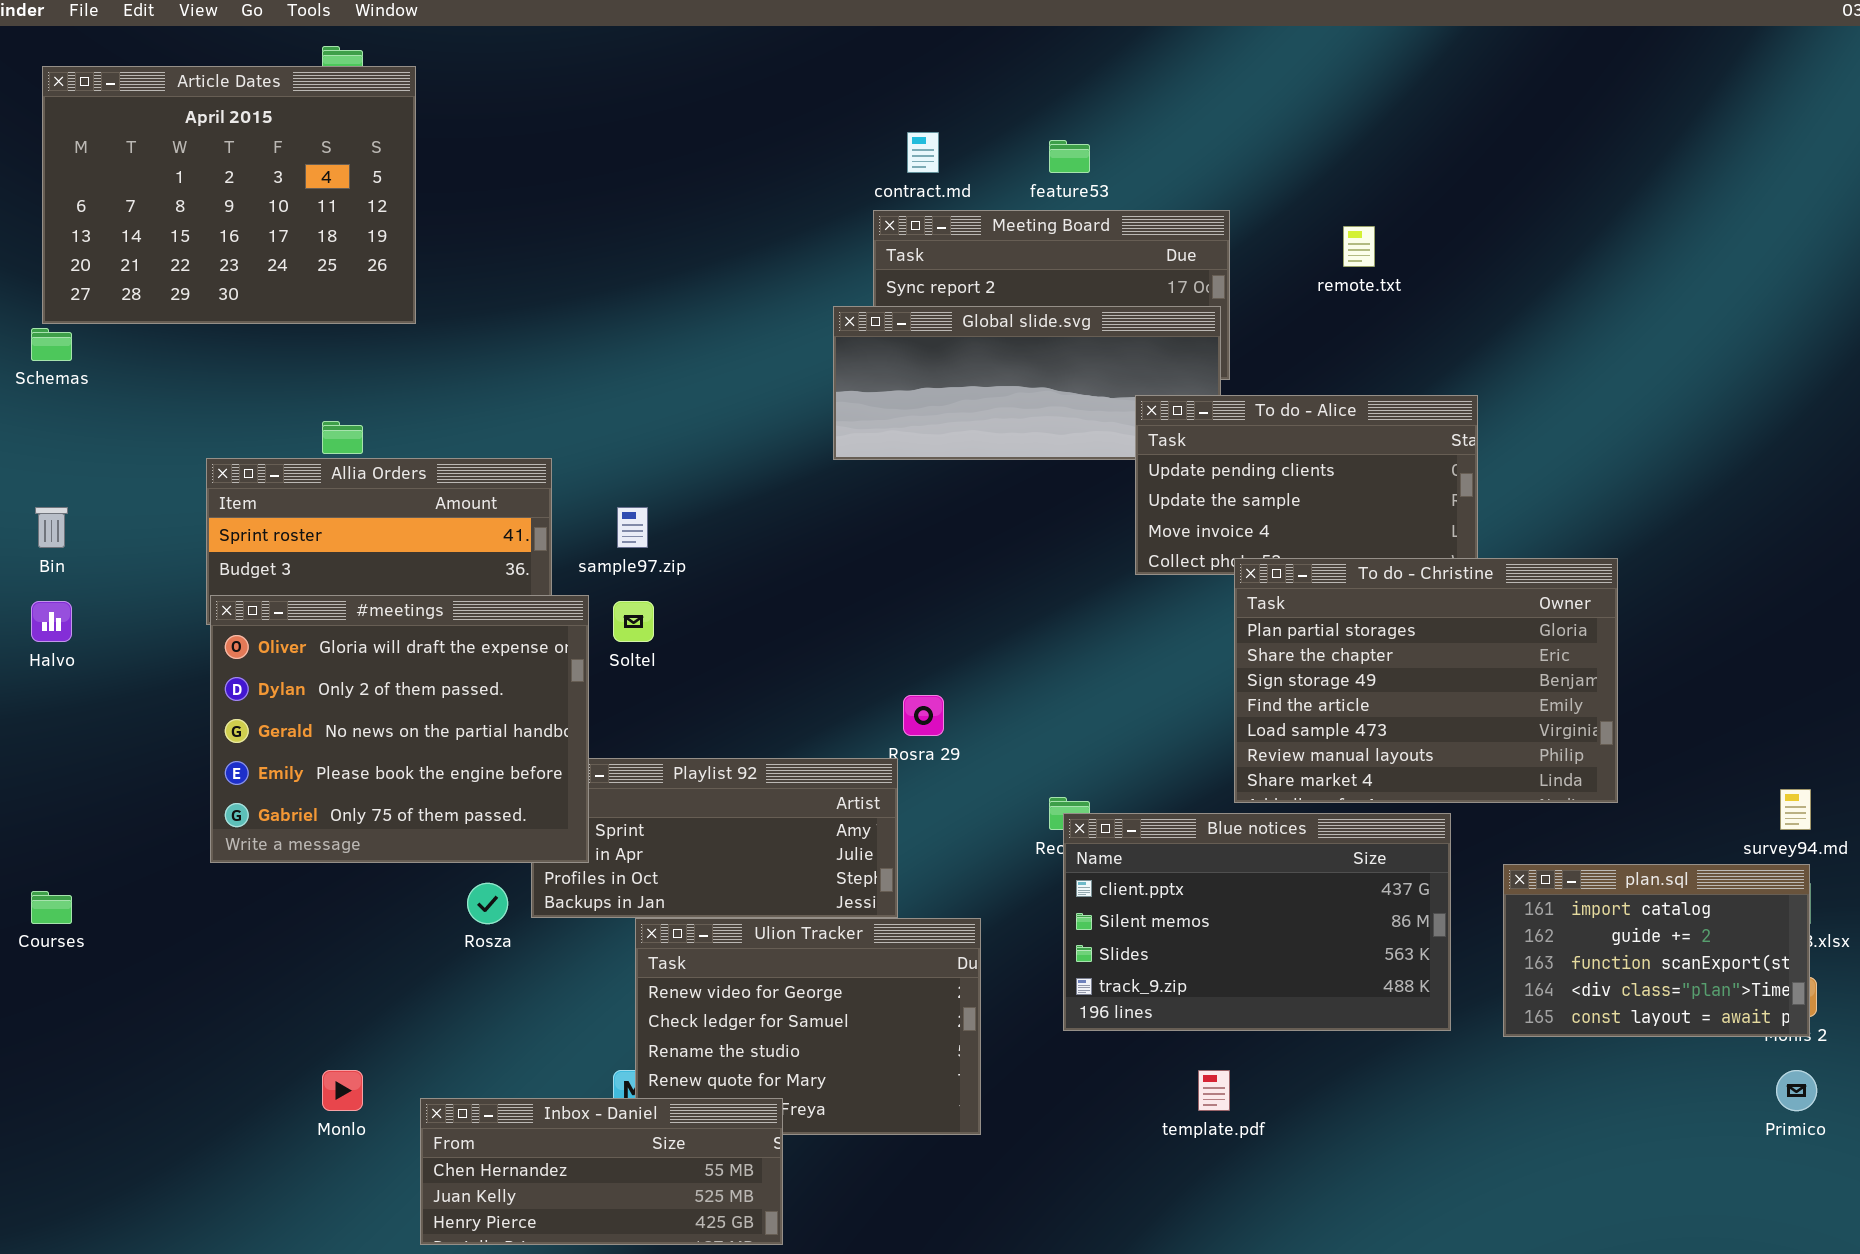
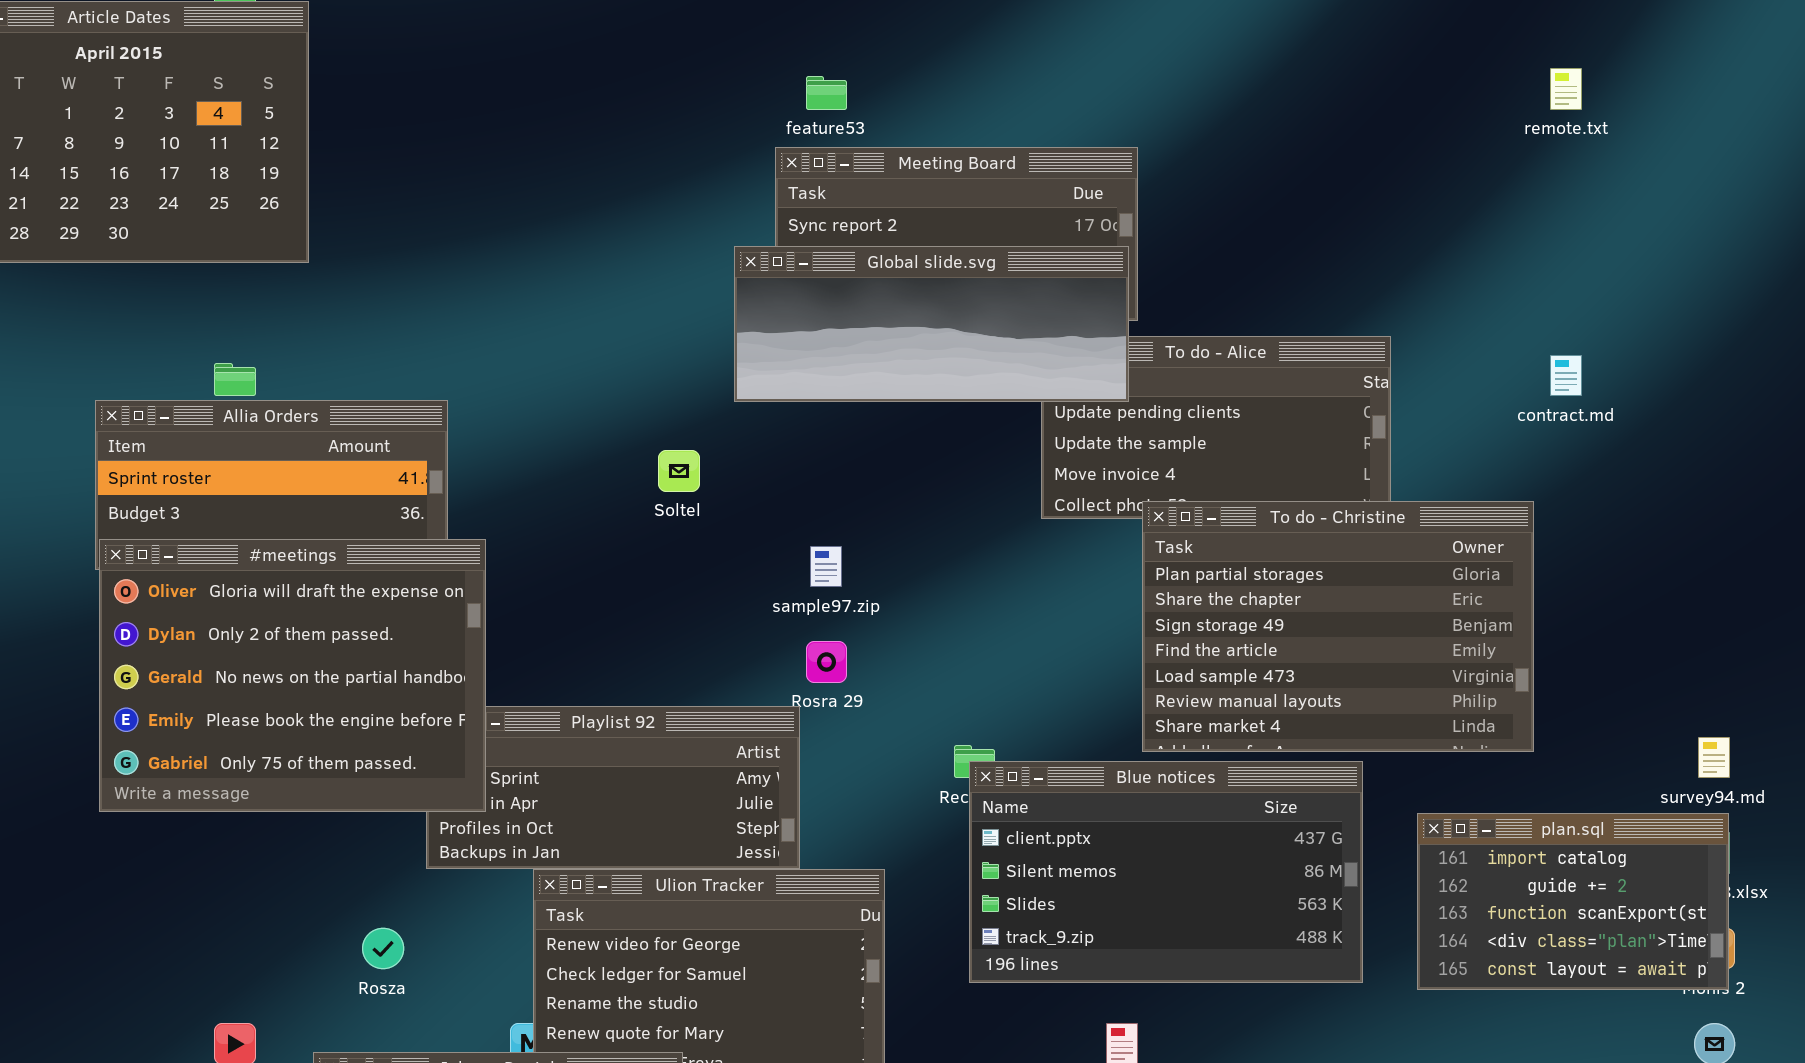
contract.md: [907,132,939,173] -> [1550,355,1582,396], moved
feature53: [1049,140,1090,173] -> [806,76,847,110], moved
remote.txt: [1343,226,1375,267] -> [1550,68,1582,110], moved
Global slide.svg: [833,306,1221,460] -> [734,246,1129,402], raised
sample97.zip: [617,507,648,548] -> [810,546,842,587], moved
Soltel: [613,601,654,642] -> [658,450,700,492], moved
Rosza: [467,883,508,924] -> [362,928,404,969], moved

